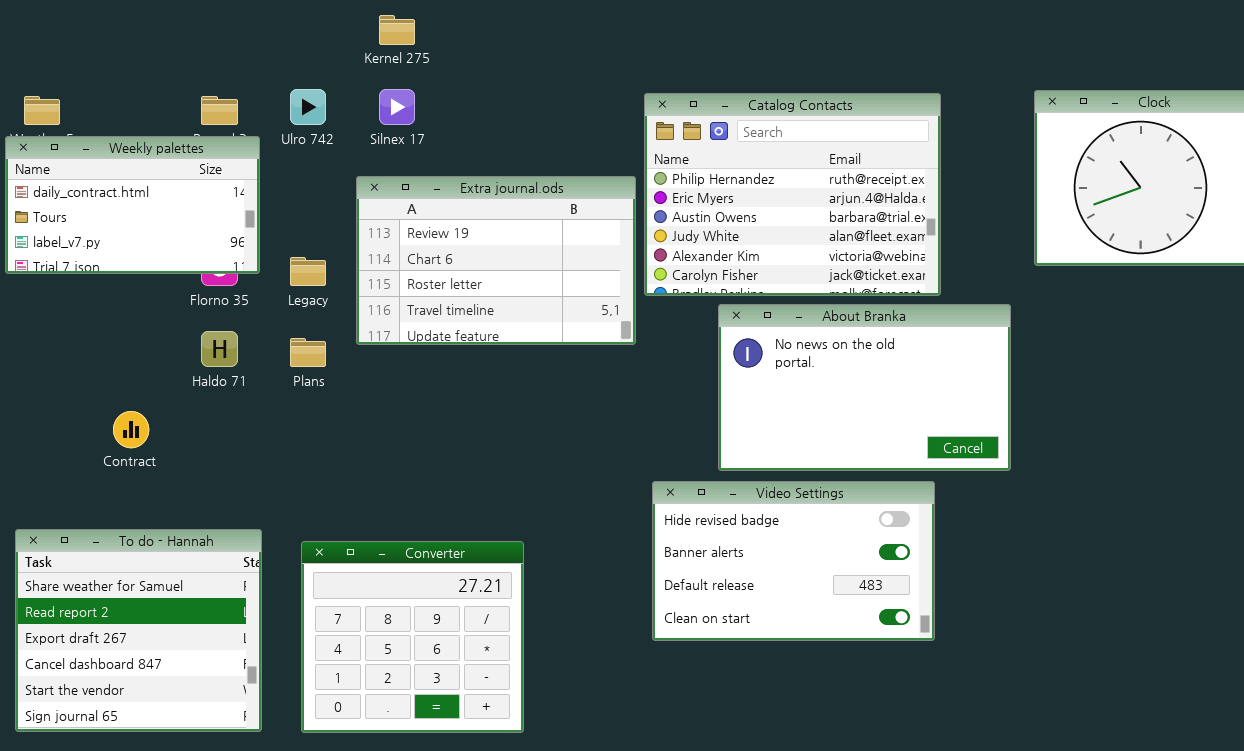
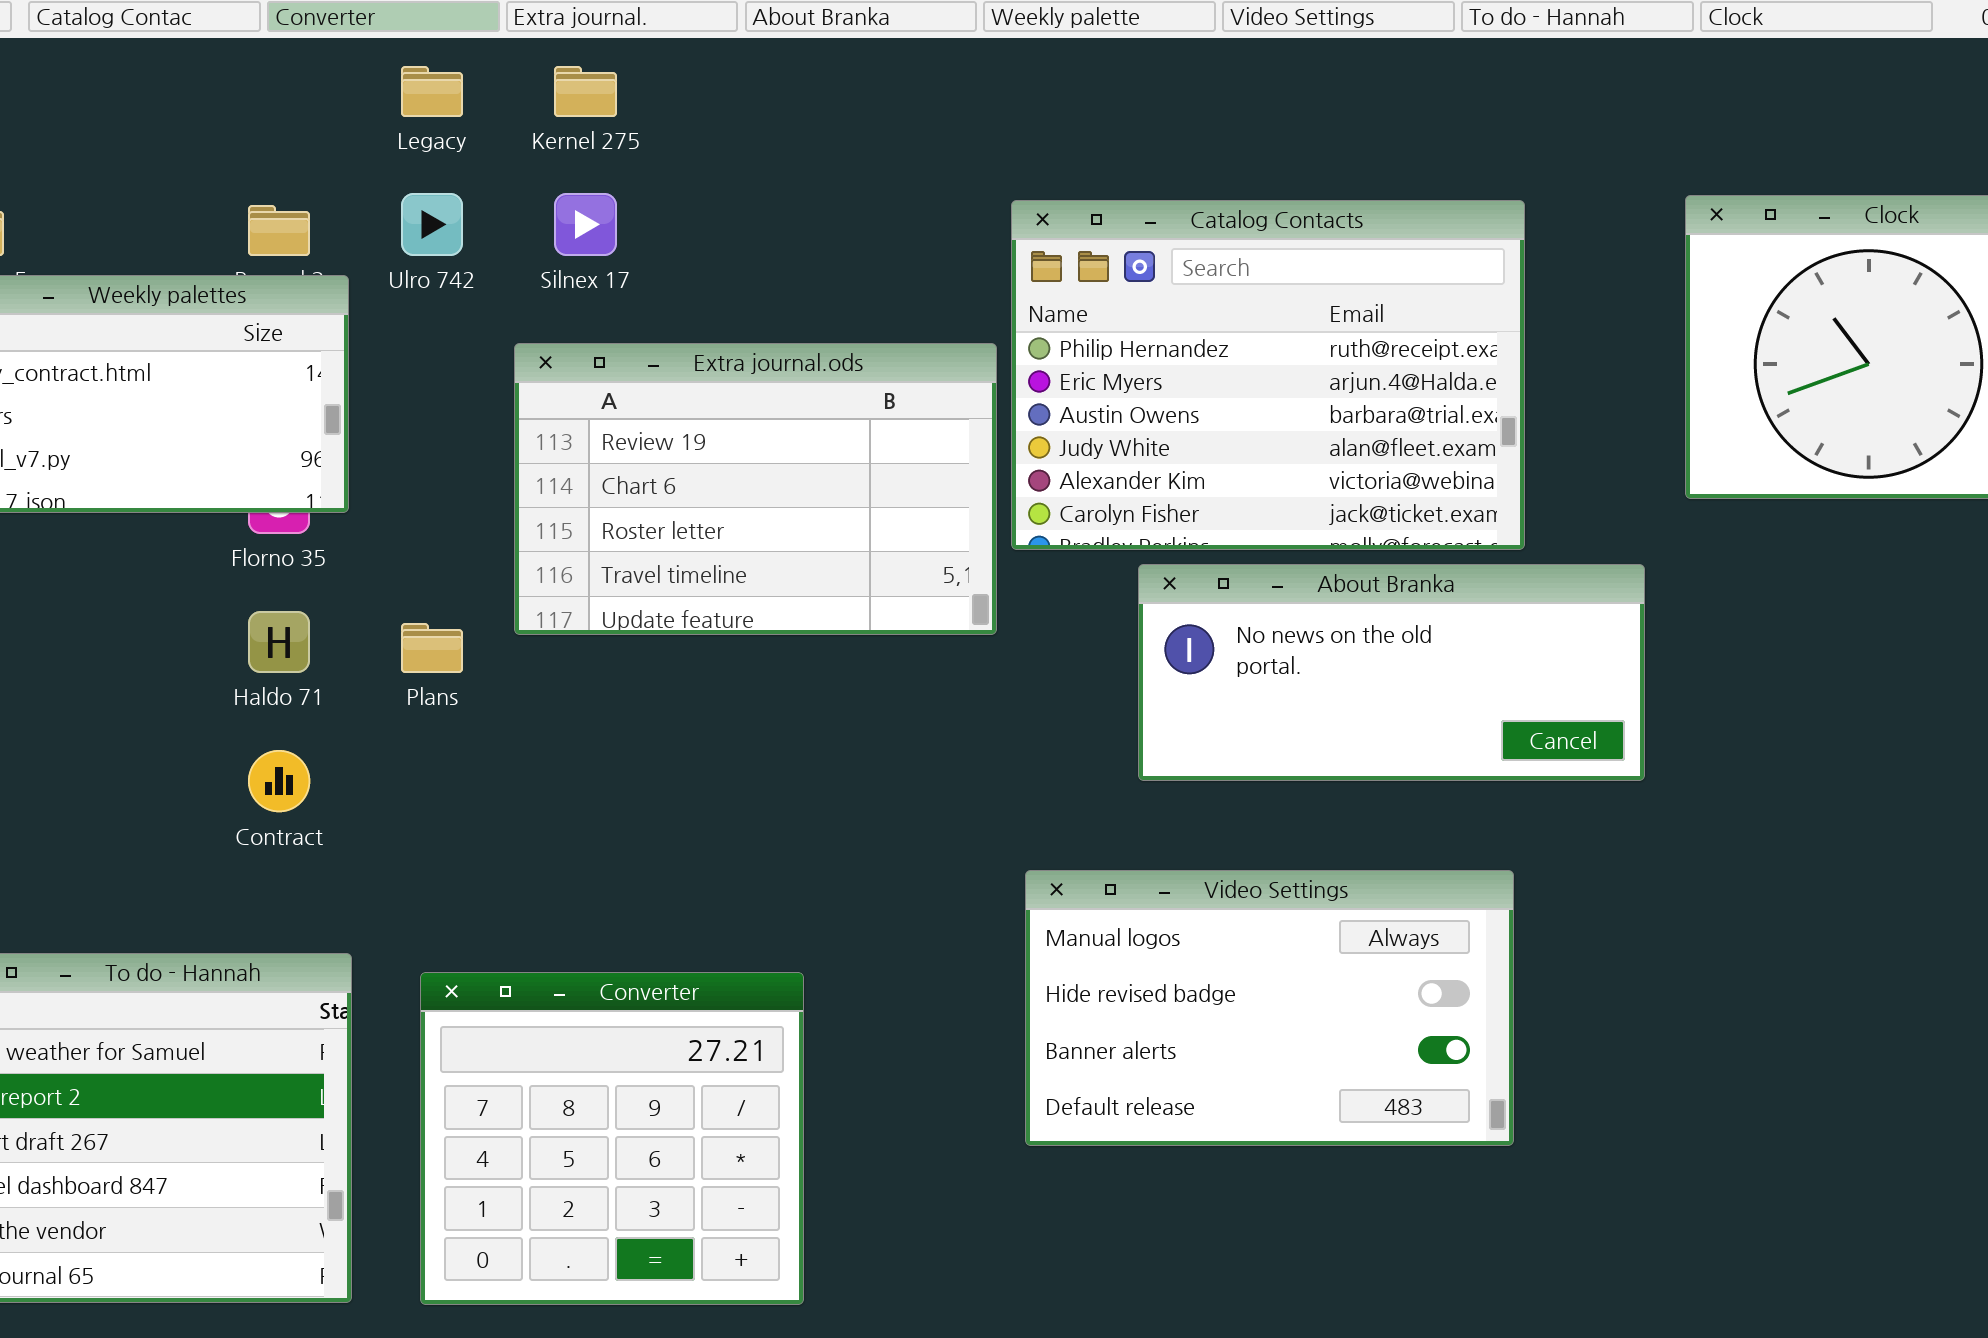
Legacy: [290,257,326,286] -> [401,66,463,117], moved
About Branka: [718,304,1011,471] -> [1138,564,1645,781], resized
Contract: [113,411,149,448] -> [248,750,310,812], moved
Video Settings: [652,481,935,641] -> [1025,870,1514,1146], scrolled up 1 row

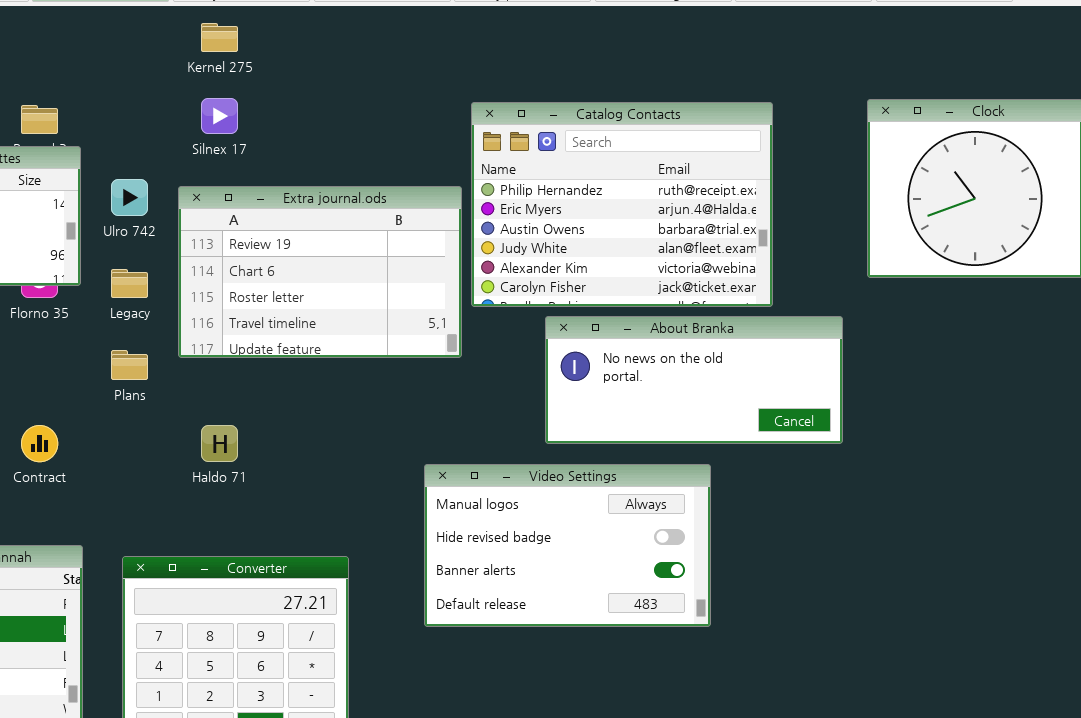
Legacy: [401,66,463,117] -> [111,269,148,298], moved
Ulro 742: [401,193,463,256] -> [111,179,148,216], moved
Haldo 71: [248,611,310,673] -> [201,425,238,462], moved
Video Settings: [1025,870,1514,1146] -> [424,464,711,627], moved

